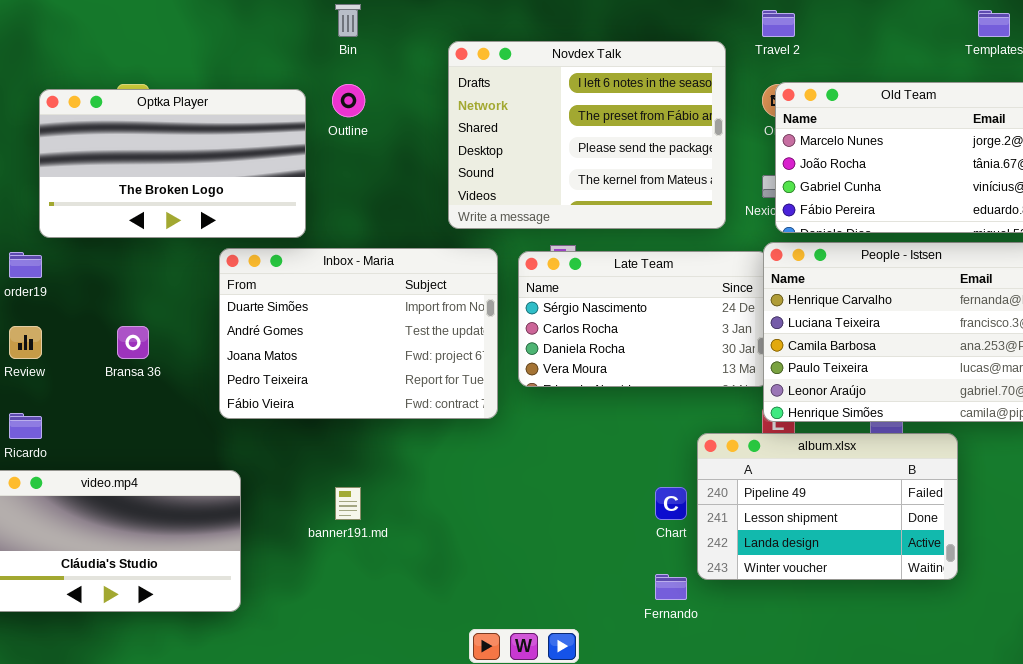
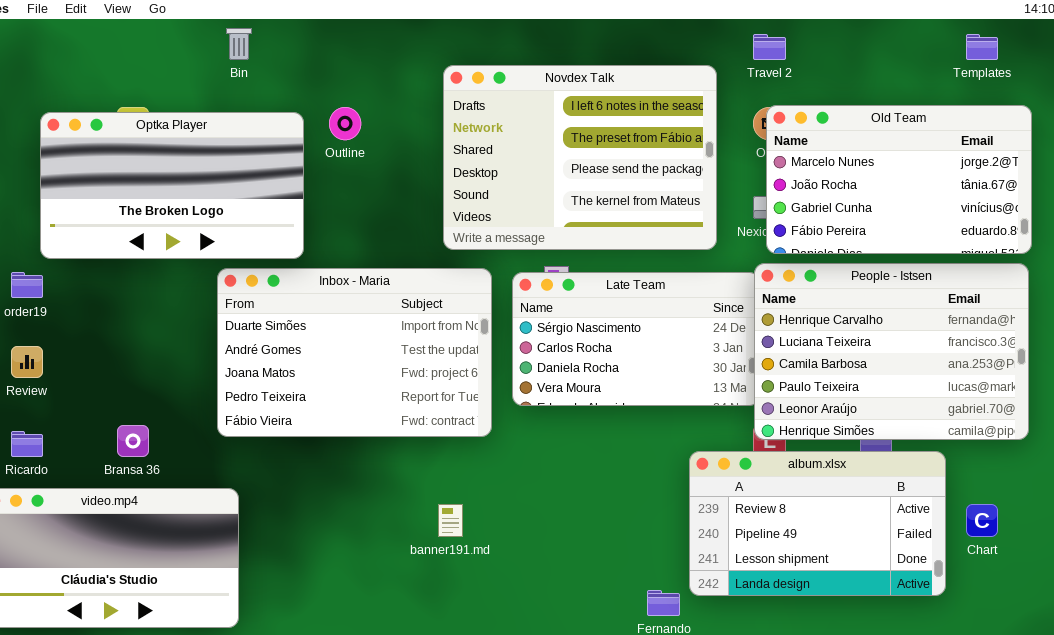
Bin: [335,4,361,37] -> [226,28,252,60], moved
Bransa 36: [117,326,149,359] -> [117,425,149,457], moved
album.xlsx: [697,433,958,580] -> [689,451,946,596], scrolled up 1 row
banner191.md: [335,487,361,520] -> [438,504,463,537], moved
Chart: [655,487,687,520] -> [966,504,998,537], moved

